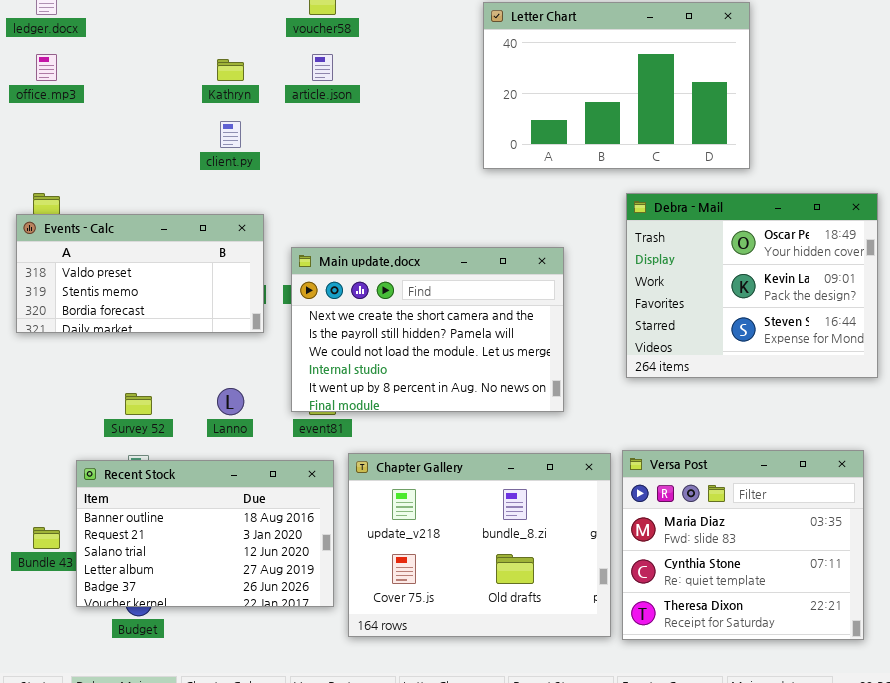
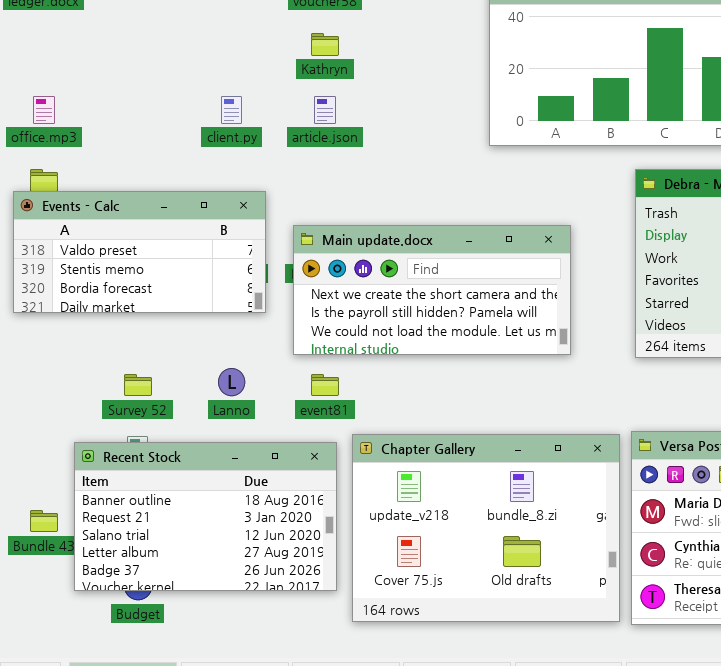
office.mp3: [36,54,57,81] -> [33,96,55,124], moved
article.json: [312,54,333,81] -> [314,96,336,124], moved
Kathryn: [217,59,244,81] -> [311,33,339,56], moved
Main update.docx: [291,247,564,412] -> [293,225,571,355], resized

